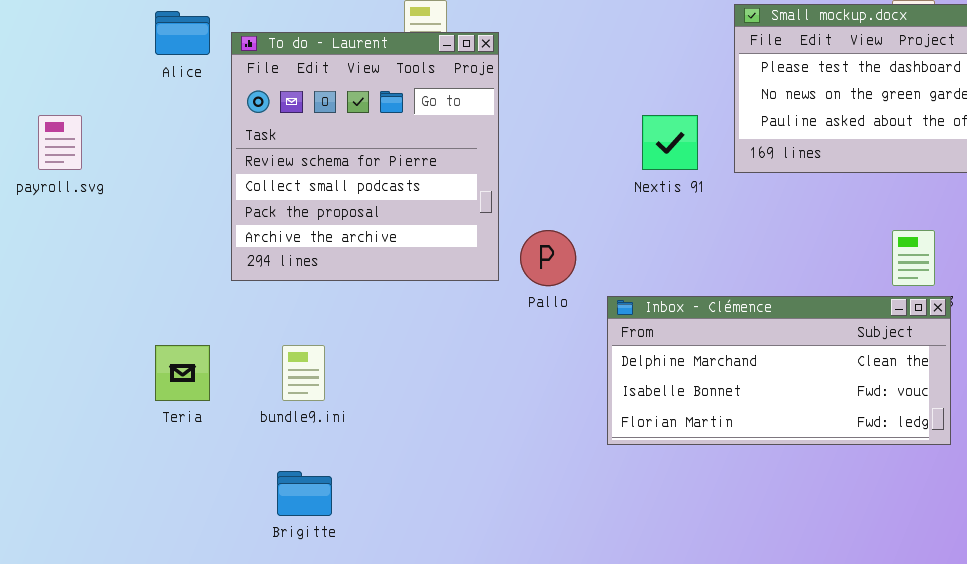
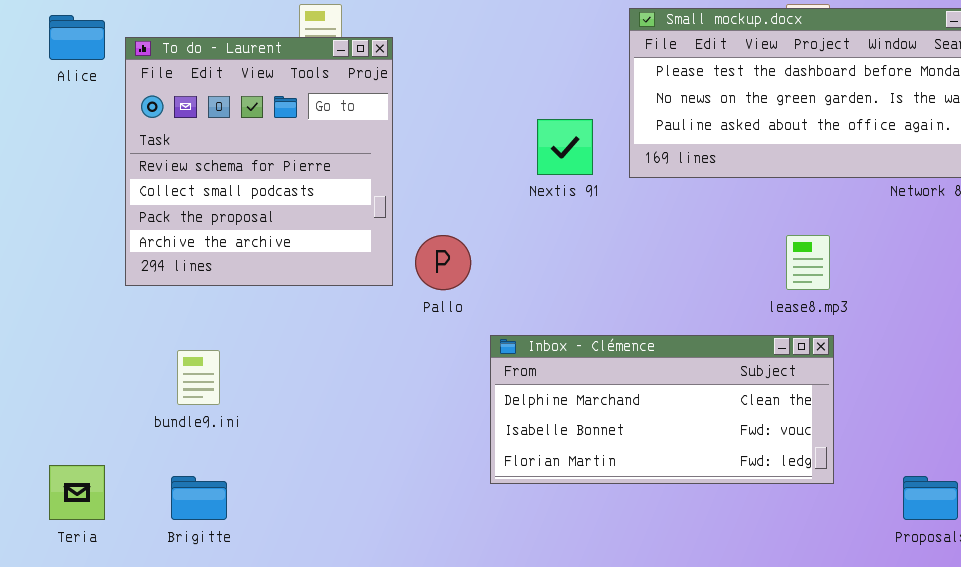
Inbox - Clémence: [607,296,951,445] -> [490,335,834,484], moved
Teria: [155,345,210,401] -> [49,465,105,520], moved

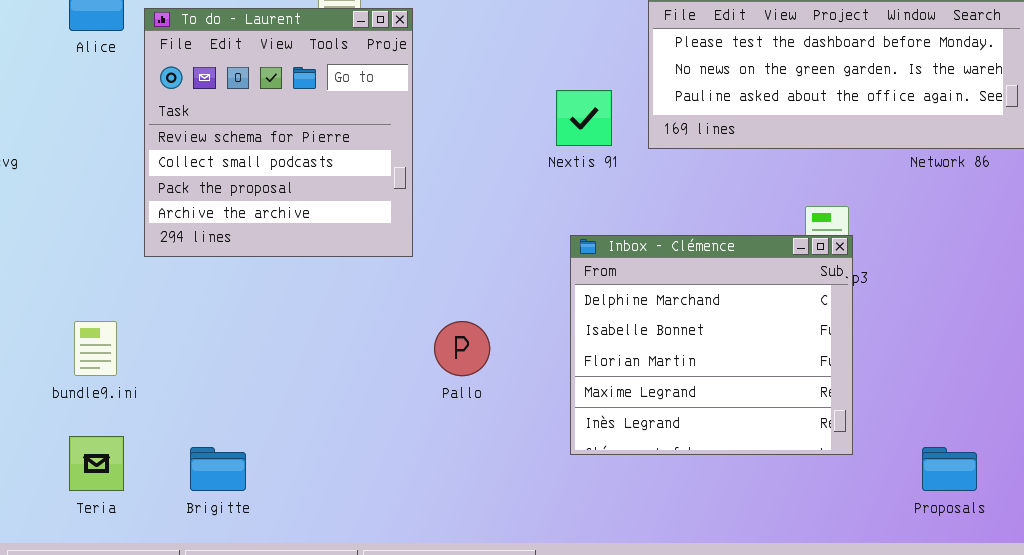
Pallo: [415,235,471,290] -> [434,321,490,376], moved
Inbox - Clémence: [490,335,834,484] -> [570,235,853,455], resized
bundle9.ini: [177,350,220,405] -> [74,321,117,376], moved

